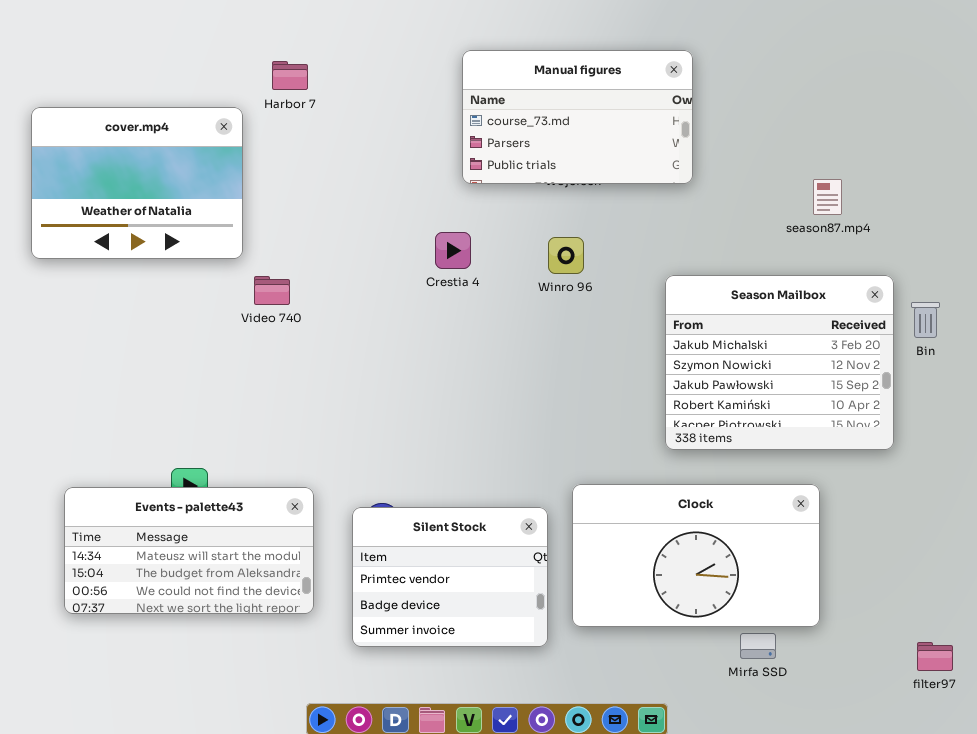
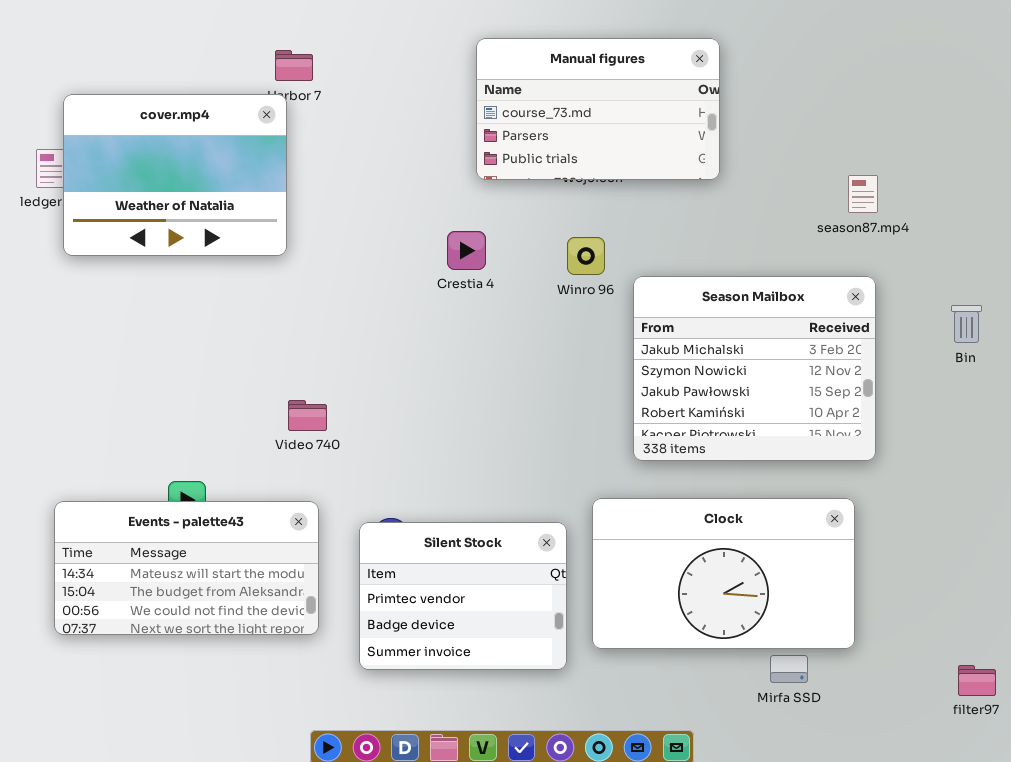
cover.mp4: [31,107,243,259] -> [63,94,287,256], moved
Season Mailbox: [665,275,894,450] -> [633,276,876,461], moved
Video 740: [254,276,290,305] -> [288,400,327,431], moved

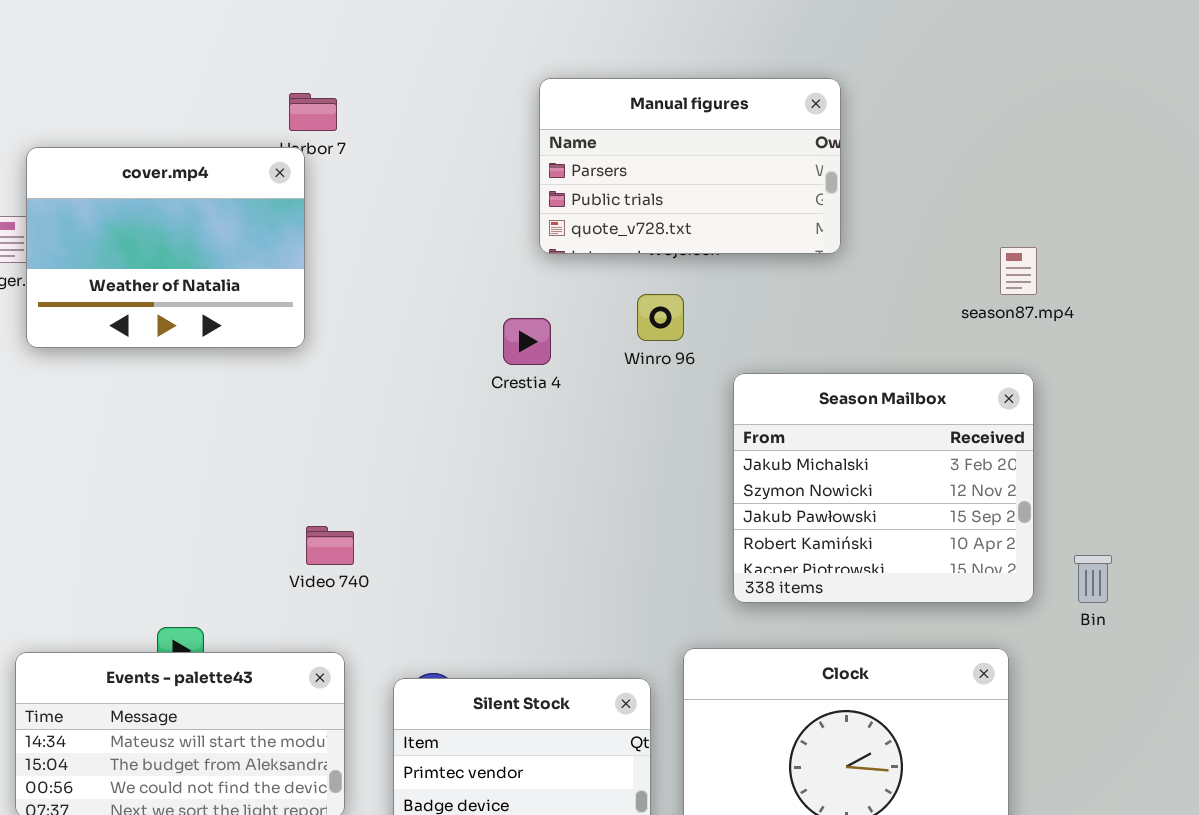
Manual figures: [476,38,720,180] -> [539,78,841,254], scrolled down 1 row
Winro 96: [567,237,605,275] -> [637,294,684,341], moved
Bin: [951,305,982,343] -> [1074,555,1112,603], moved

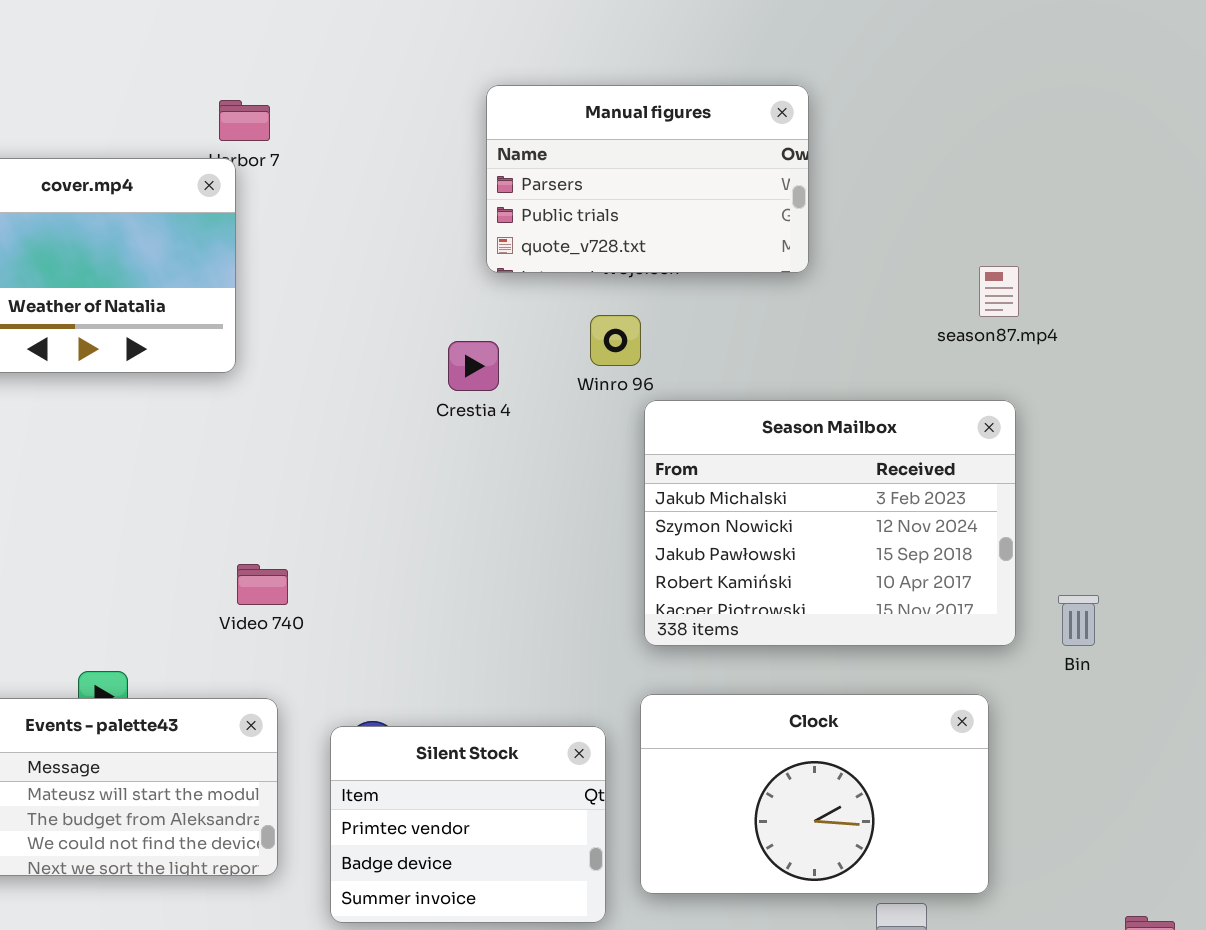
Season Mailbox: [733,373,1034,603] -> [644,400,1016,646], resized

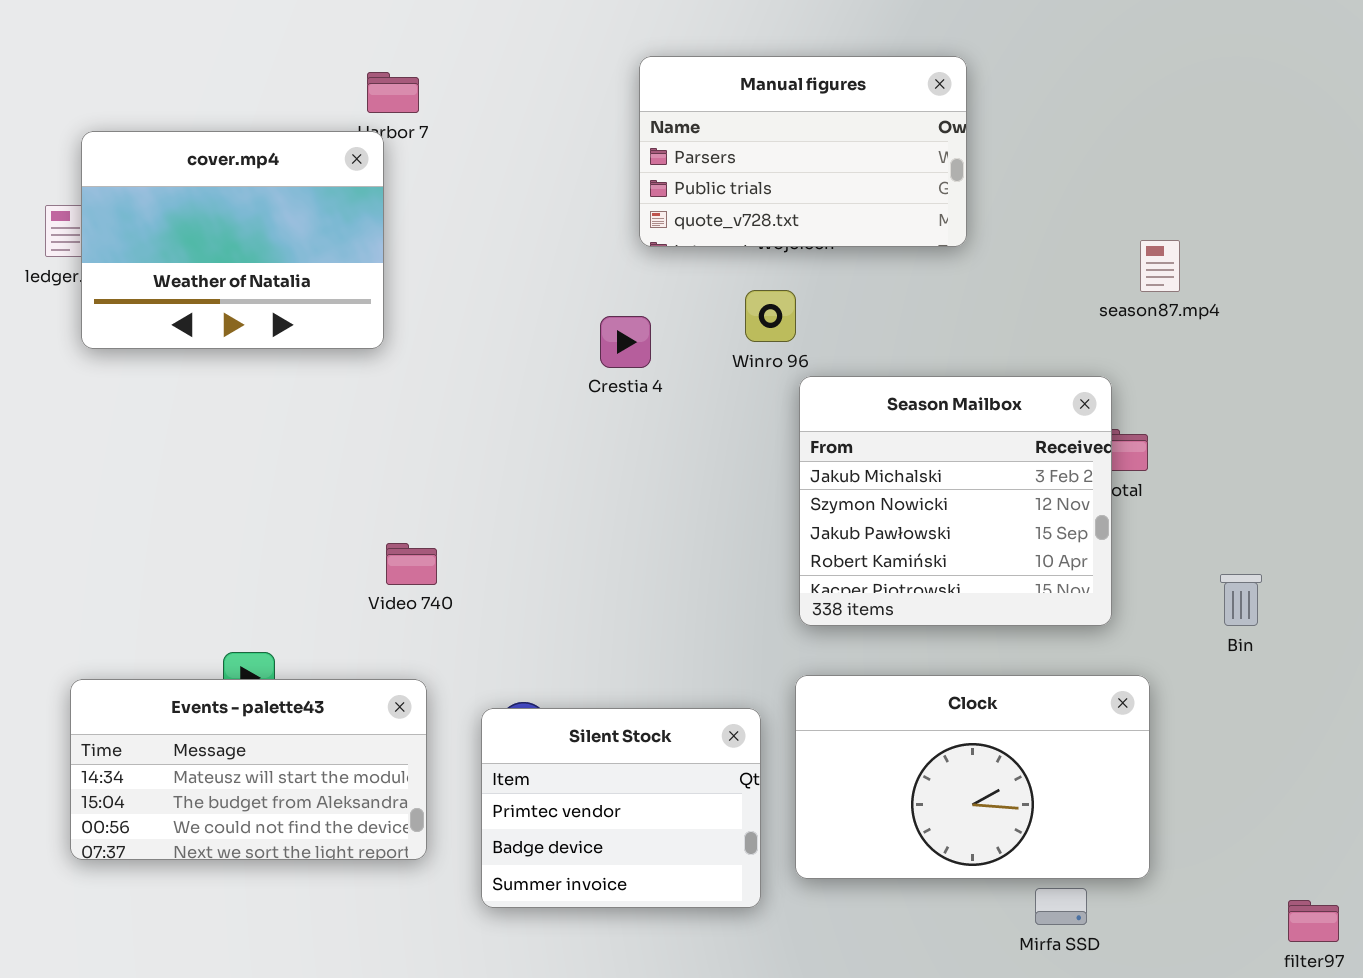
Season Mailbox: [644,400,1016,646] -> [799,376,1112,626], resized

